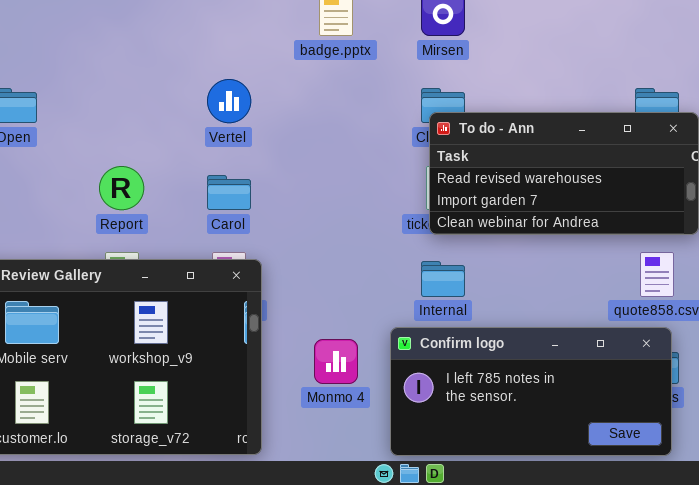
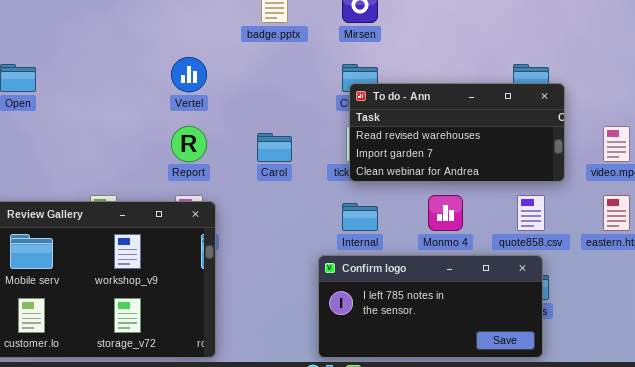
Report: [99,166,144,210] -> [171,126,207,162], moved
Carol: [207,175,251,210] -> [257,133,292,162], moved
Monmo 4: [314,339,358,384] -> [428,195,463,231], moved

